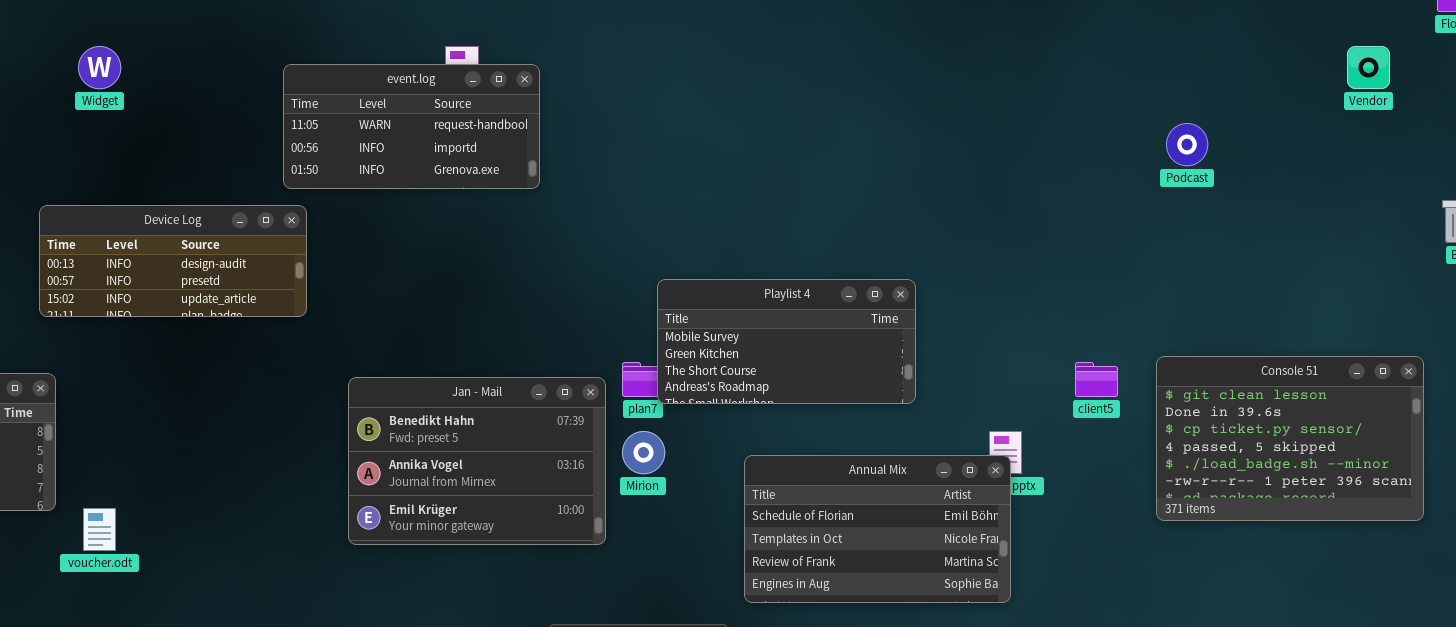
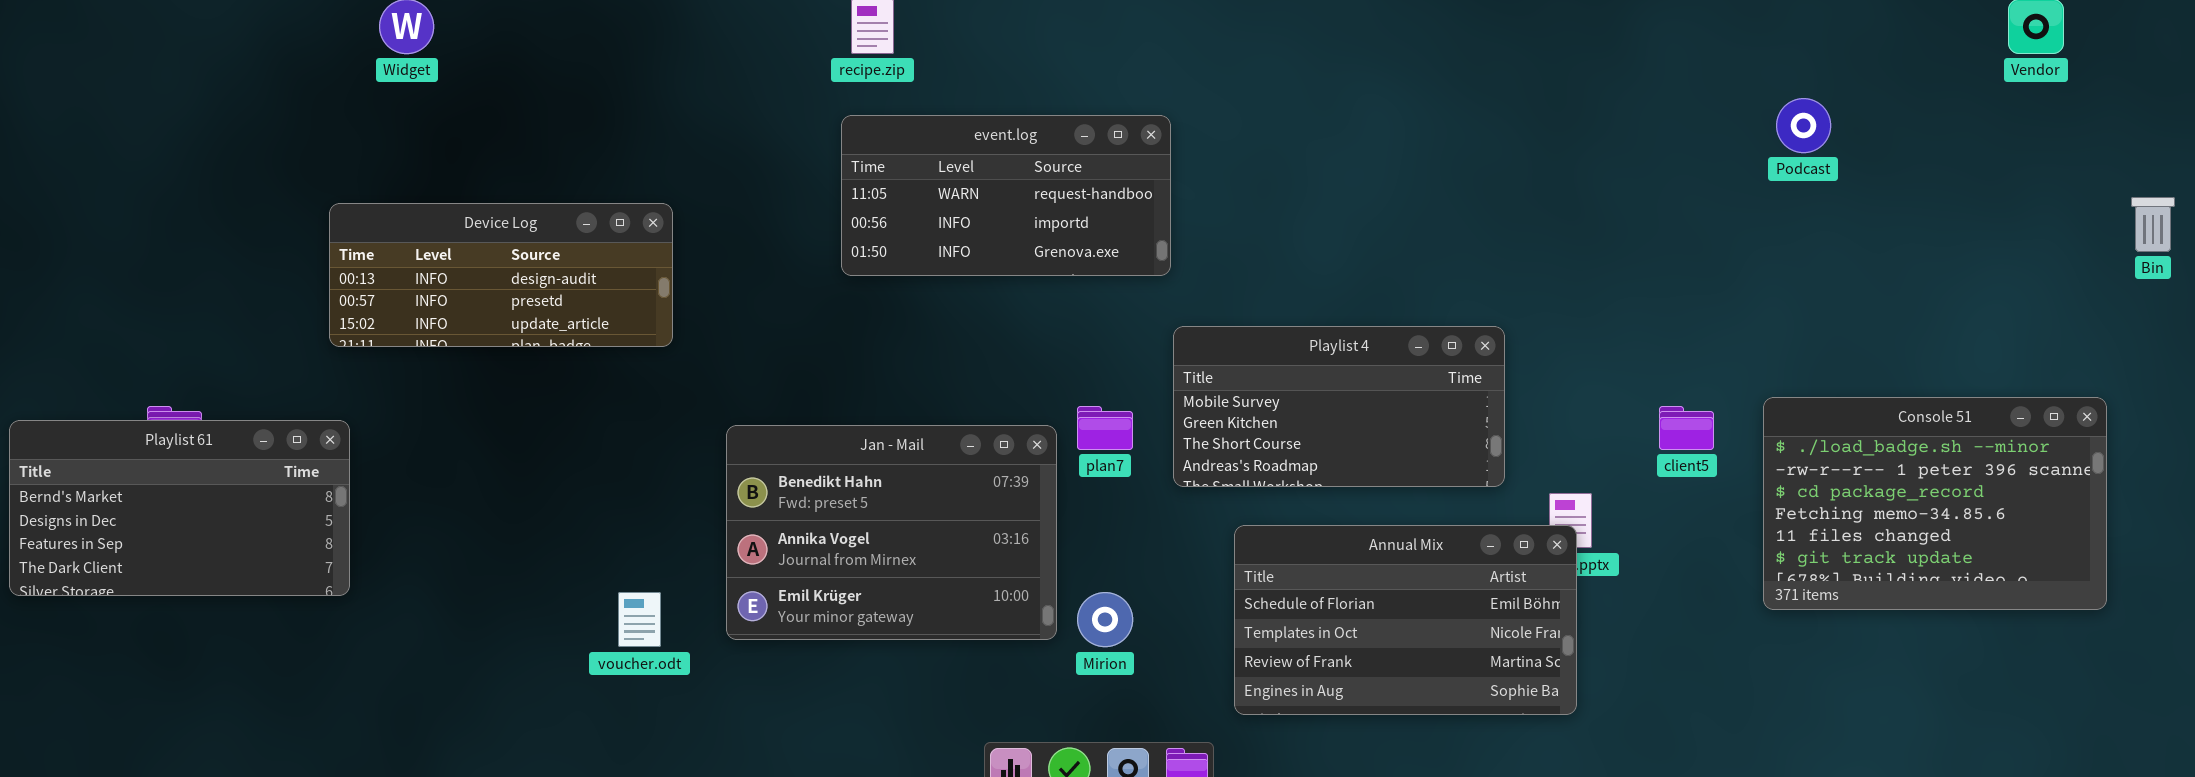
event.log: [283,64,540,189] -> [841,115,1171,276], moved
Playlist 4: [657,279,916,404] -> [1173,326,1505,487], moved
Console 51: [1156,356,1424,521] -> [1763,397,2107,610], scrolled down 4 rows
Mirion: [622,431,665,474] -> [1077,592,1133,647], moved
voucher.odt: [83,508,116,551] -> [618,592,661,647], moved

